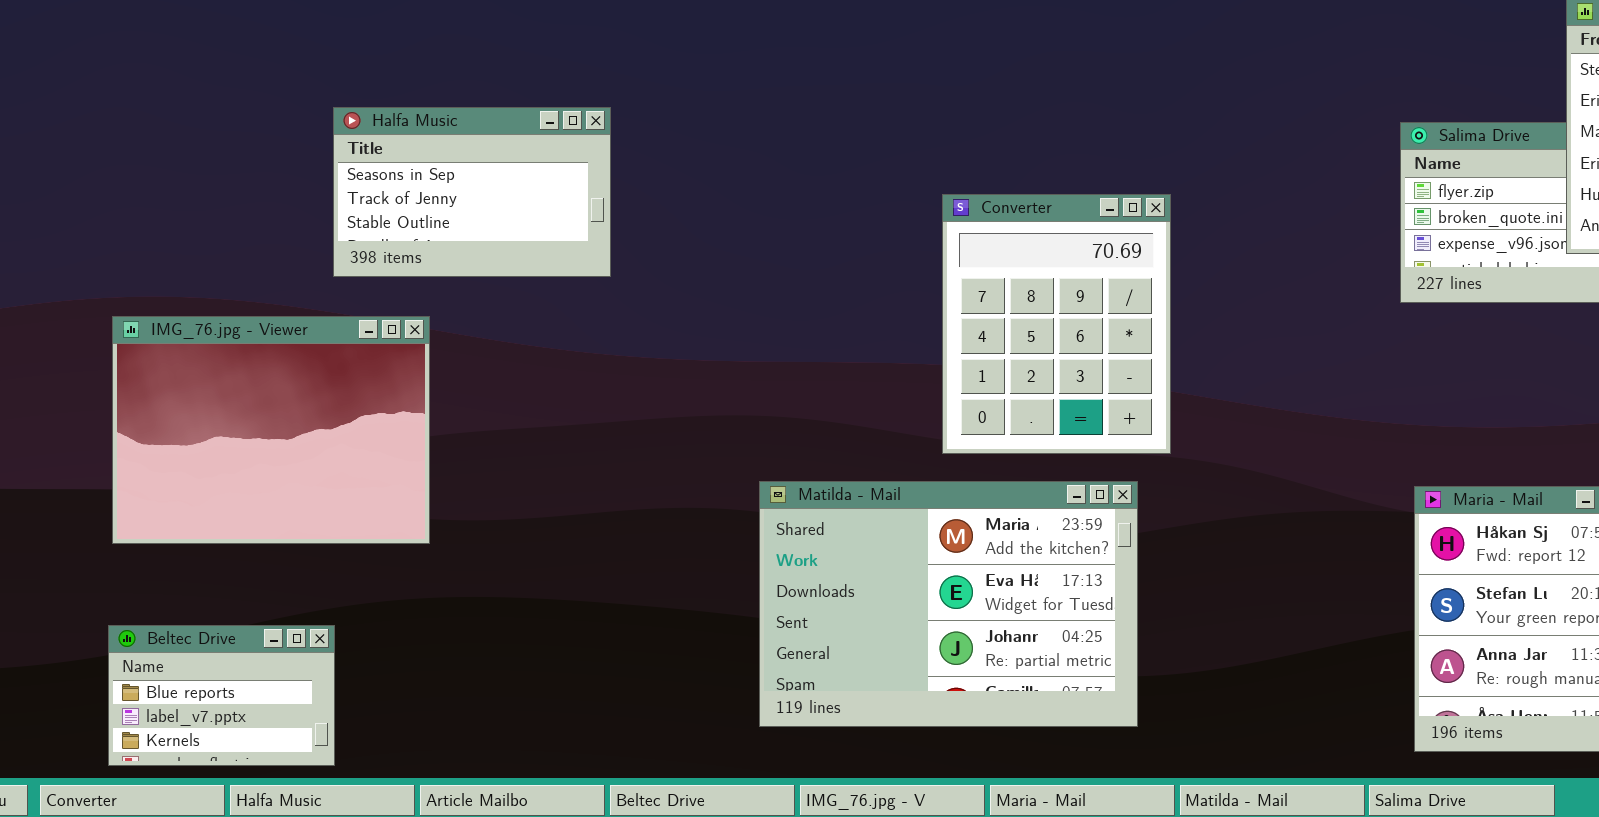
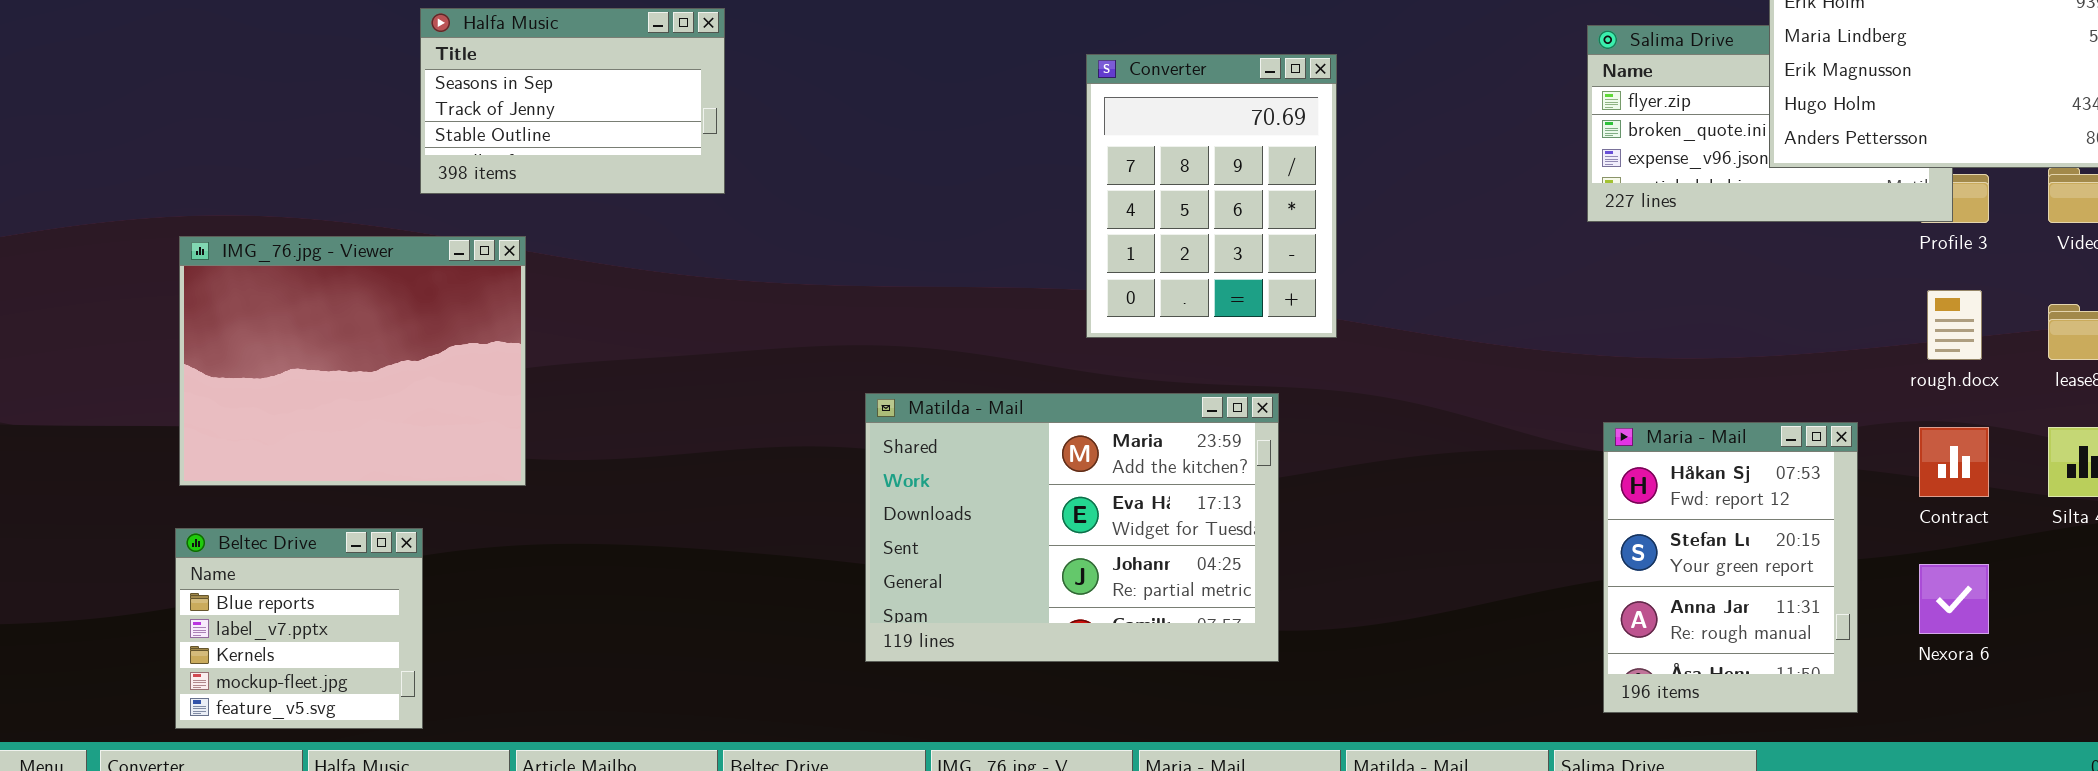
Converter: [942,194,1171,454] -> [1086,54,1337,338], moved
Matilda - Mail: [759,481,1138,727] -> [865,393,1279,662], moved
Beltec Drive: [108,625,335,766] -> [175,528,423,729], resized

